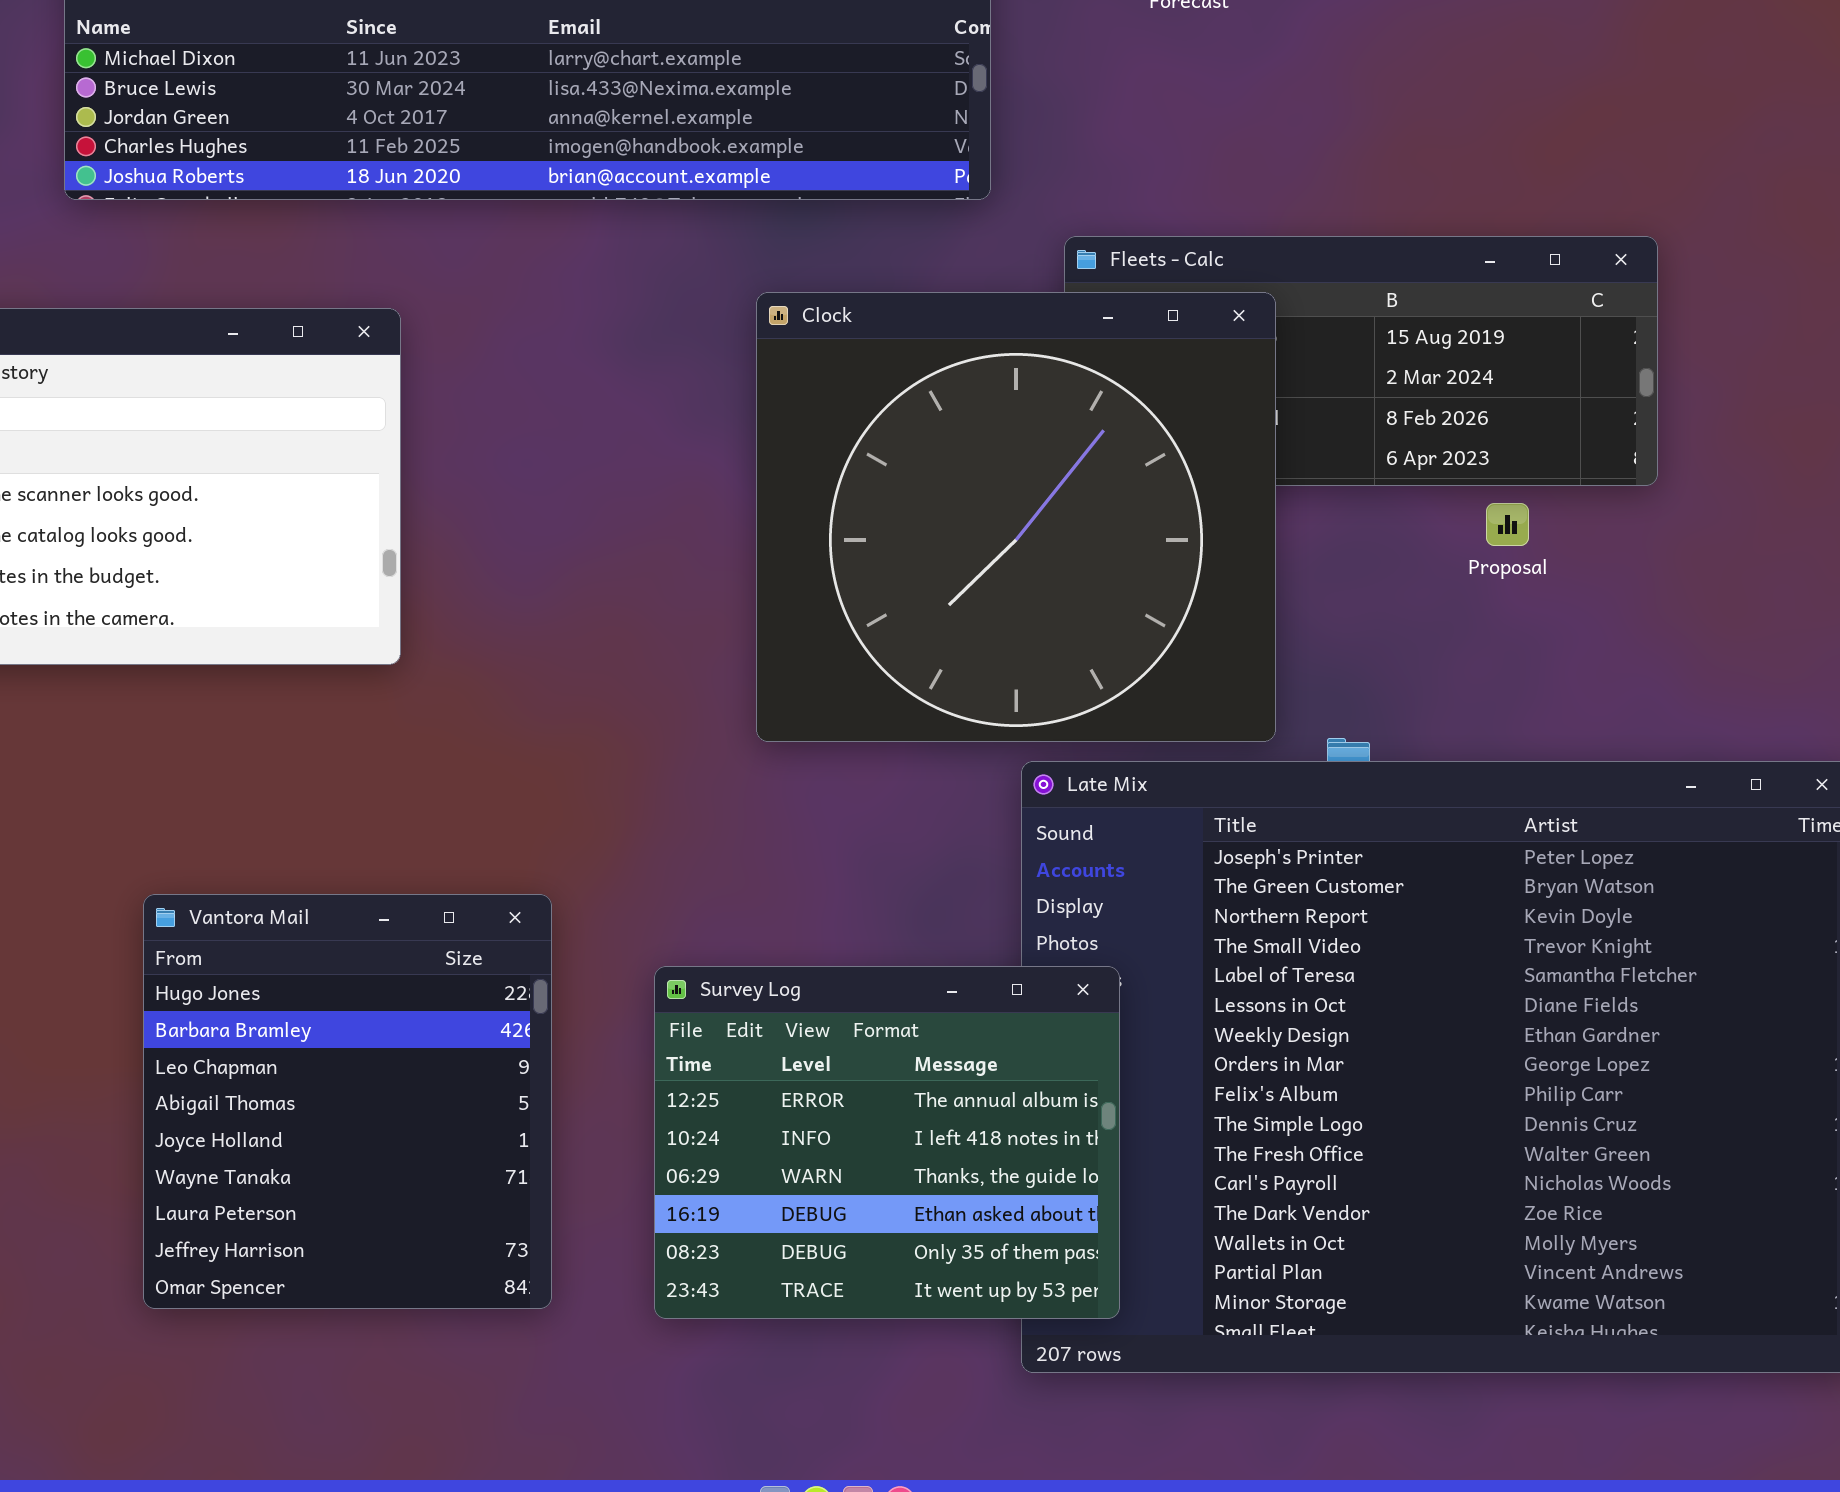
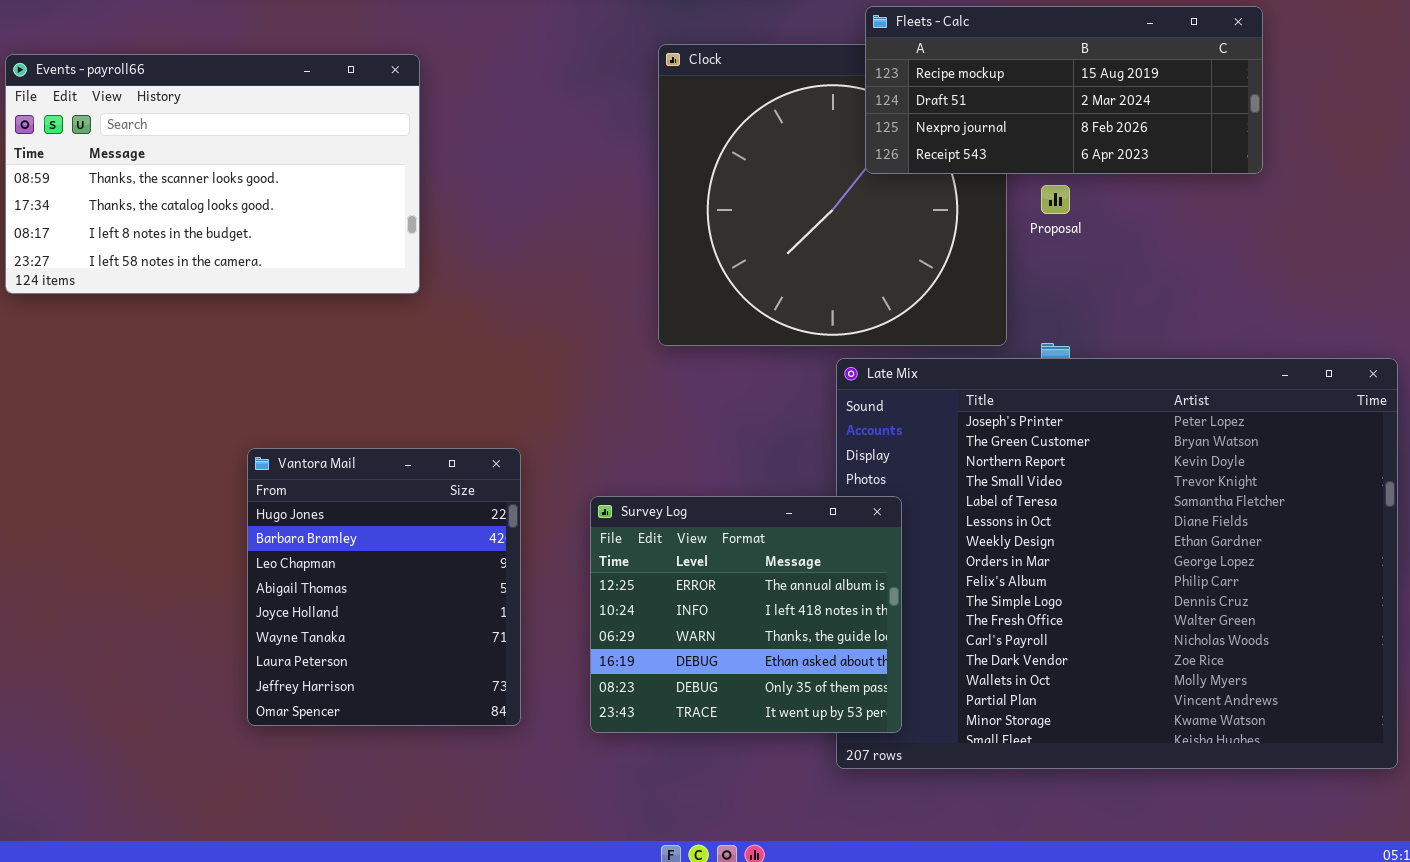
Fleets - Calc: [1064,236,1658,486] -> [865,6,1263,174], raised
Proposal: [1486,503,1529,546] -> [1041,185,1070,214], moved

